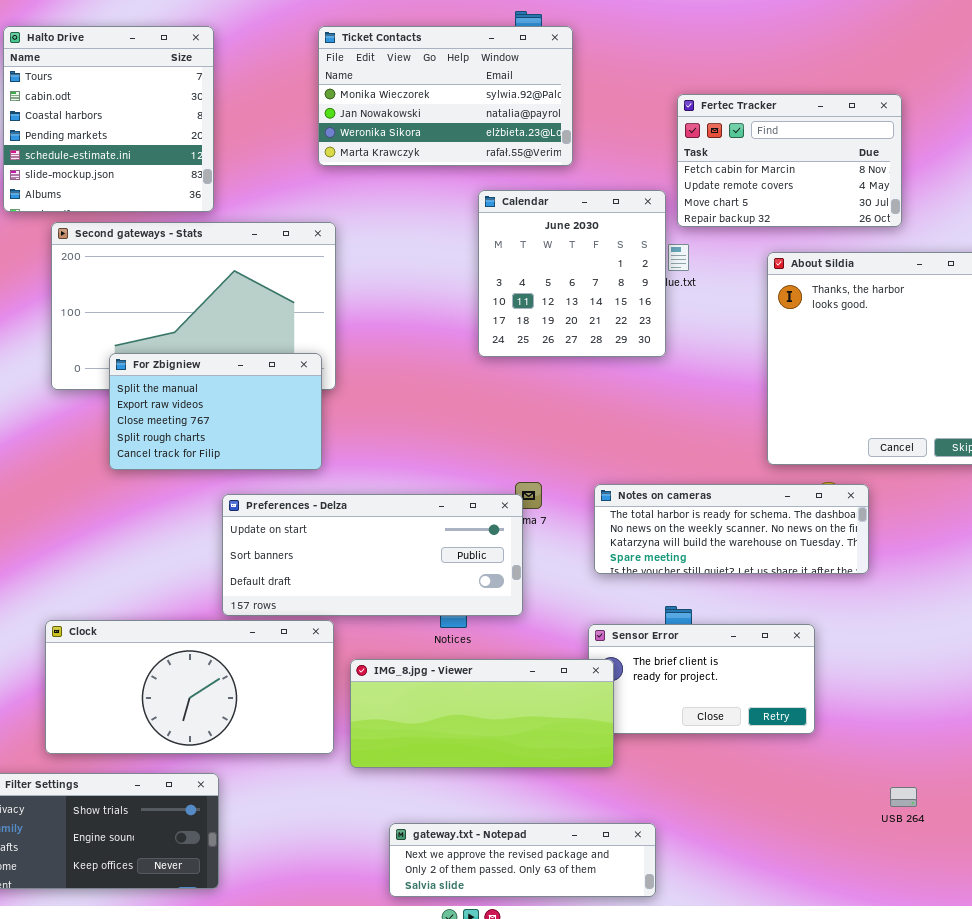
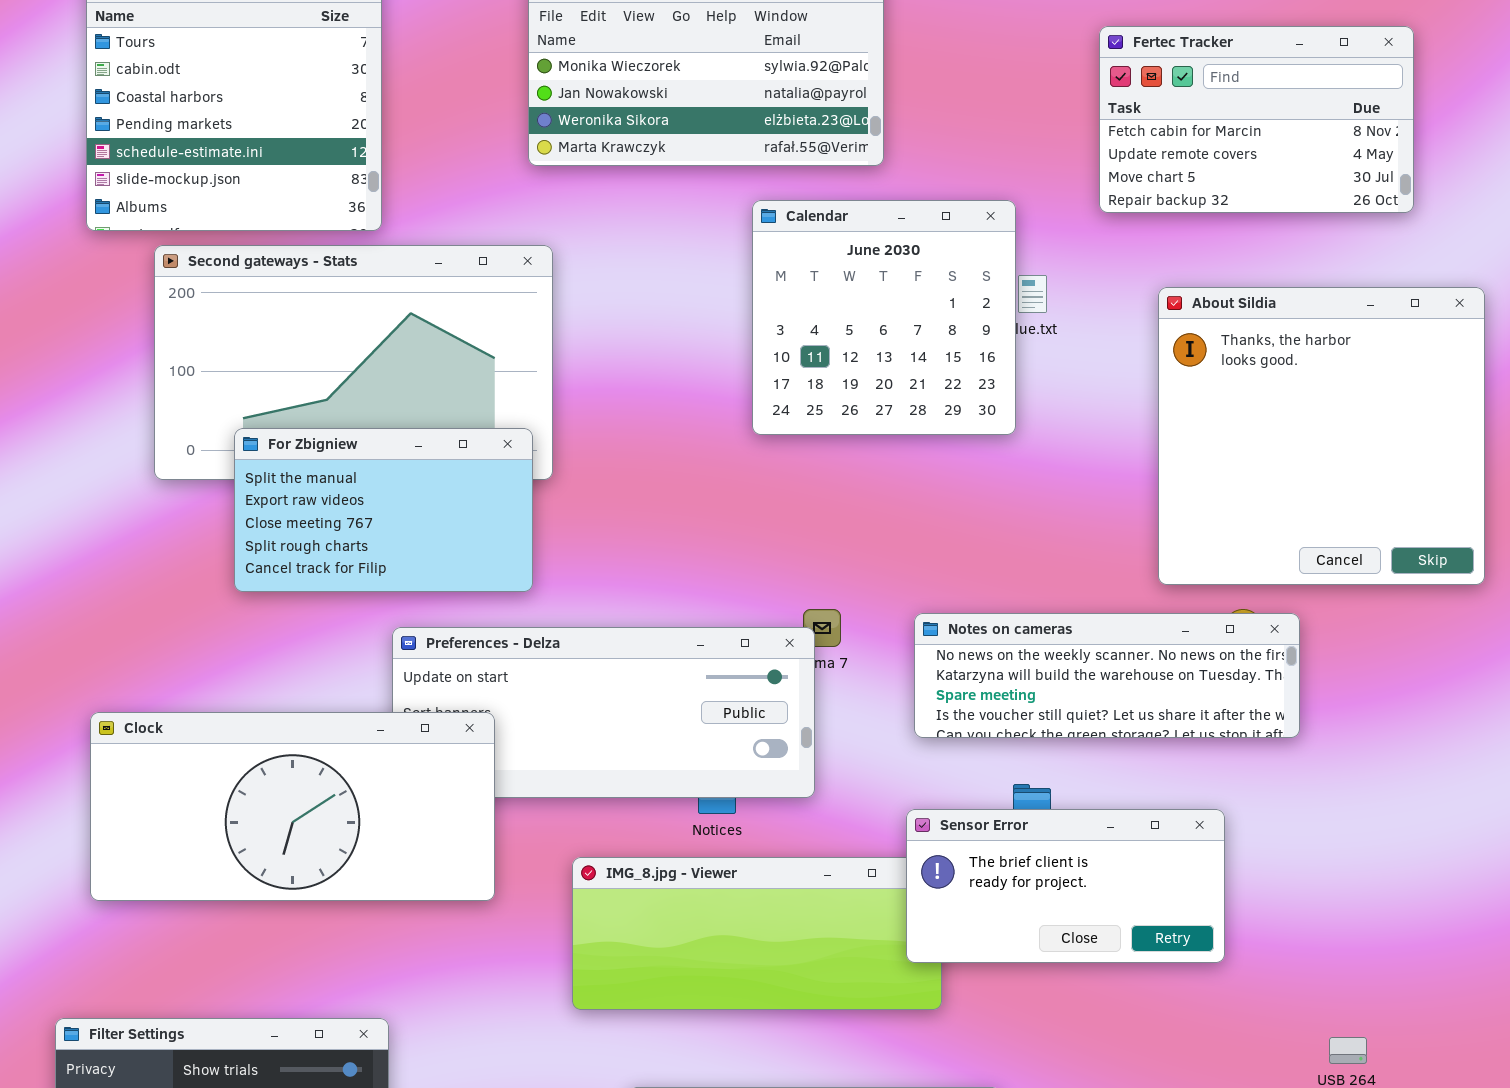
Fertec Tracker: [677,94,902,227] -> [1099,26,1414,213], moved
Notes on cameras: [594,484,869,574] -> [914,613,1300,738], scrolled down 1 row
Clock: [45,620,334,754] -> [90,712,495,901], moved
Sensor Error: [588,624,815,734] -> [906,809,1225,963], raised

